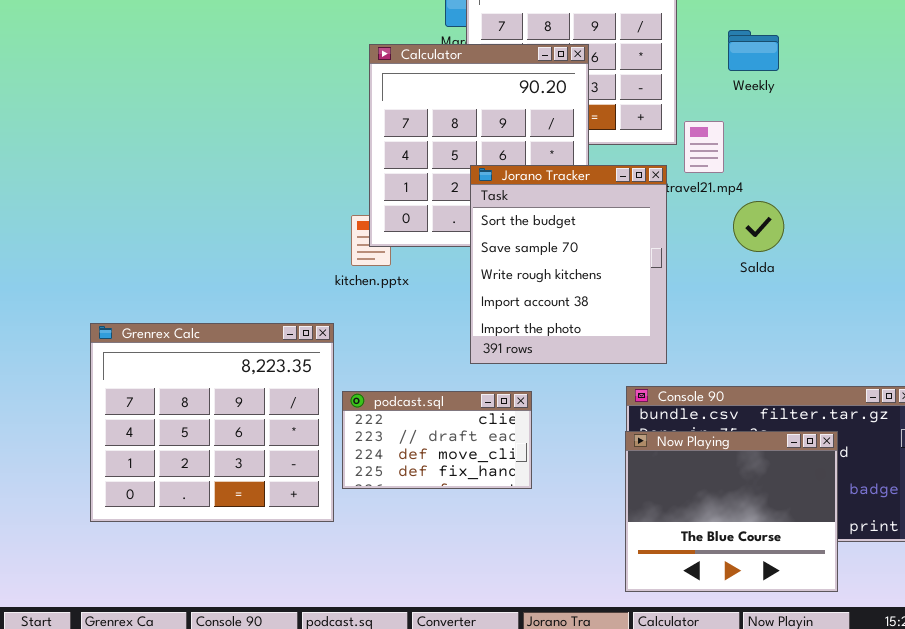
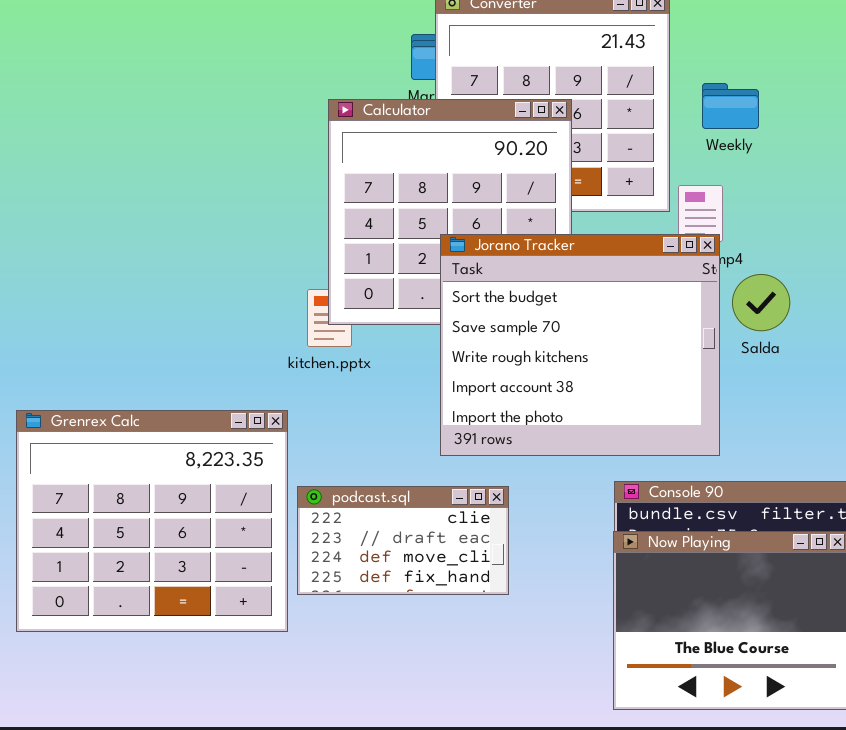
Weekly: [728,30,779,71] -> [702,83,759,129], moved
Jorano Tracker: [470,165,667,364] -> [440,234,720,456], resized

